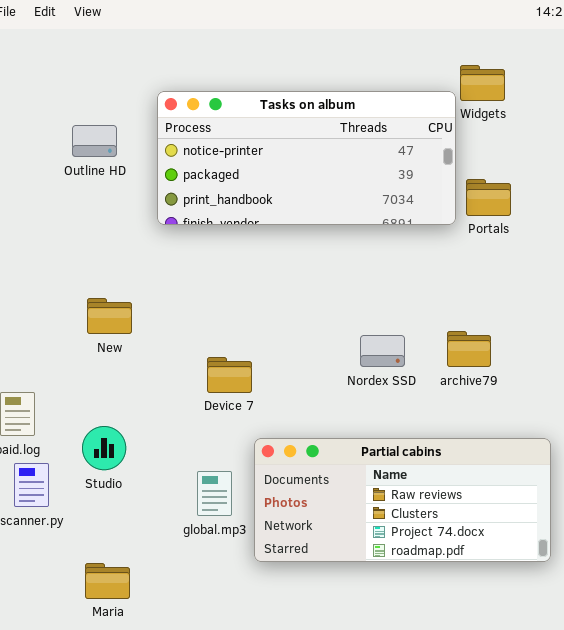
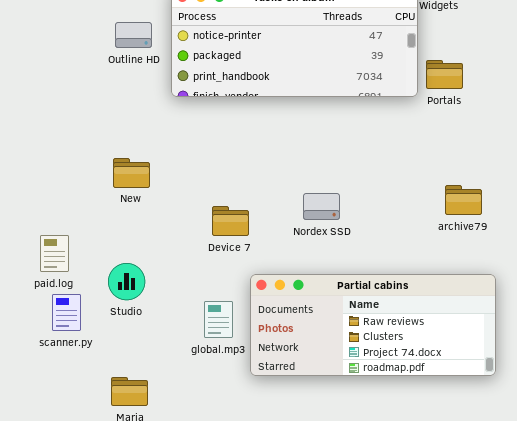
Outline HD: [72,125,117,157] -> [115,22,152,48], moved
archive79: [447,331,491,367] -> [445,185,482,215], moved
Nordex SSD: [360,335,405,367] -> [303,193,340,220], moved

